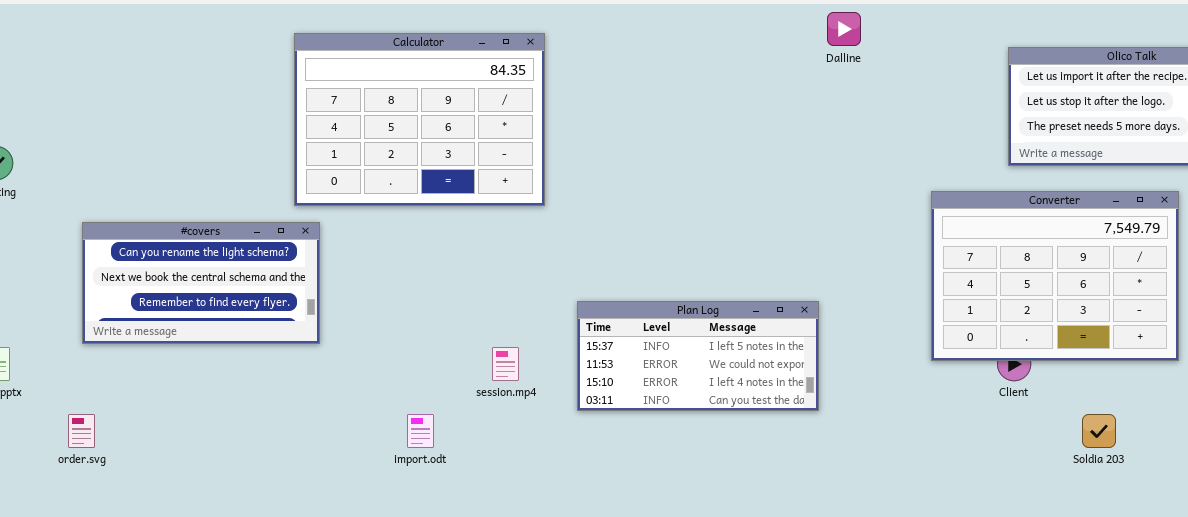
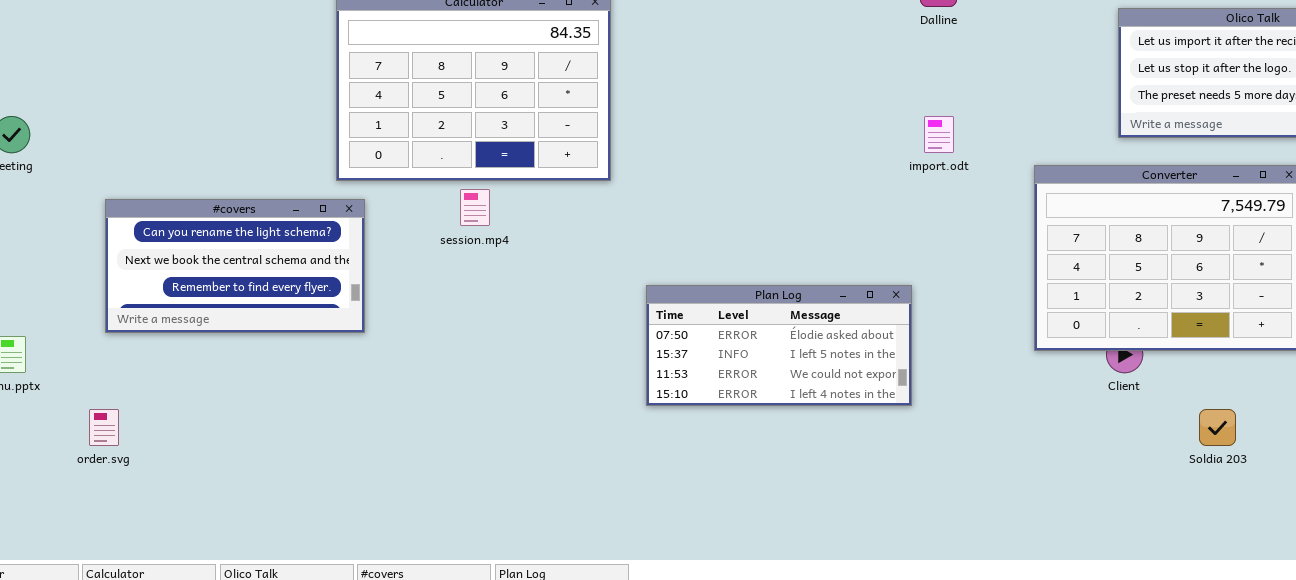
Plan Log: [577,301,819,411] -> [646,285,912,406], scrolled up 1 row
session.mp4: [492,347,519,381] -> [460,189,490,226], moved
import.odt: [407,414,434,448] -> [924,116,954,153], moved

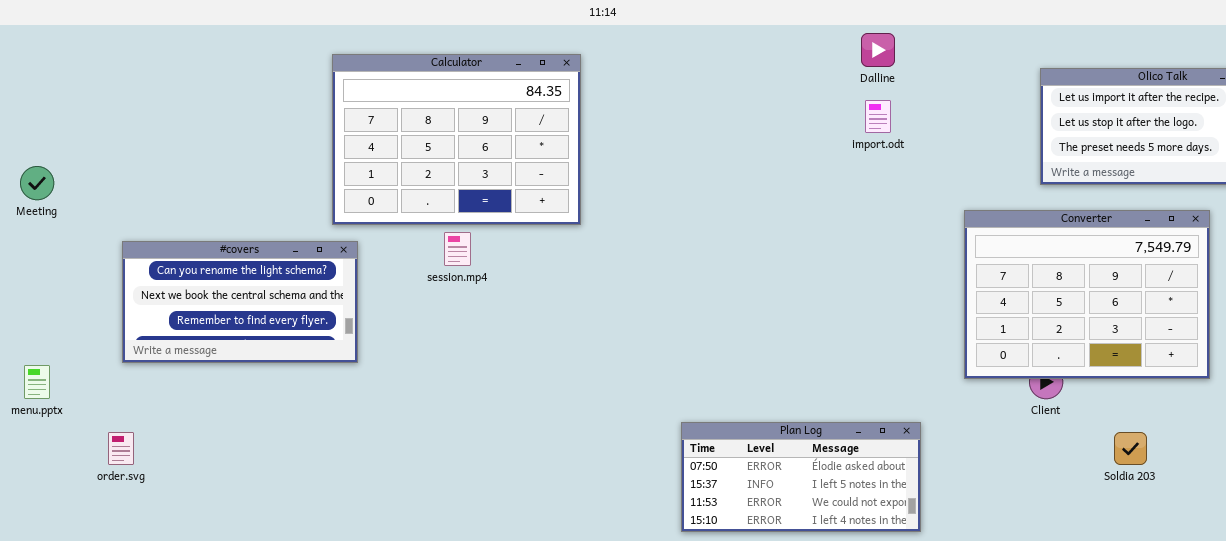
import.odt: [924,116,954,153] -> [865,100,891,133], moved
Plan Log: [646,285,912,406] -> [681,422,921,532], moved

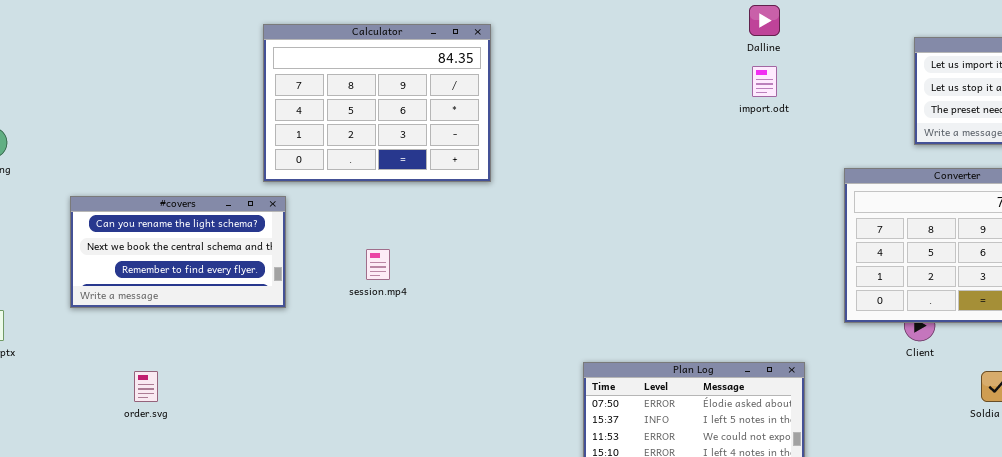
session.mp4: [444,232,471,266] -> [366,249,390,280], moved
order.svg: [108,432,134,465] -> [134,371,158,402], moved

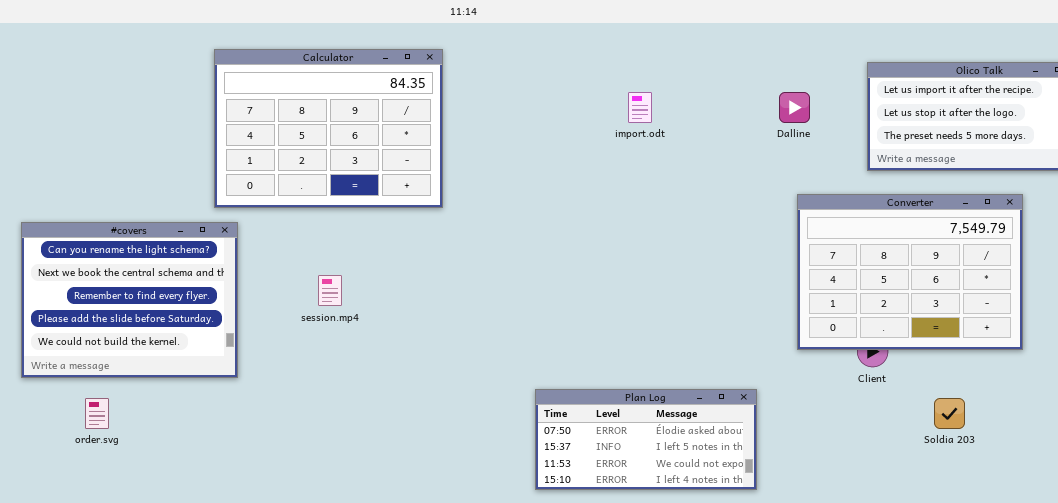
Dalline: [749,5,780,36] -> [779,92,810,123], moved
import.odt: [752,66,777,97] -> [628,92,652,123], moved
#covers: [70,196,286,308] -> [21,222,238,378], resized

